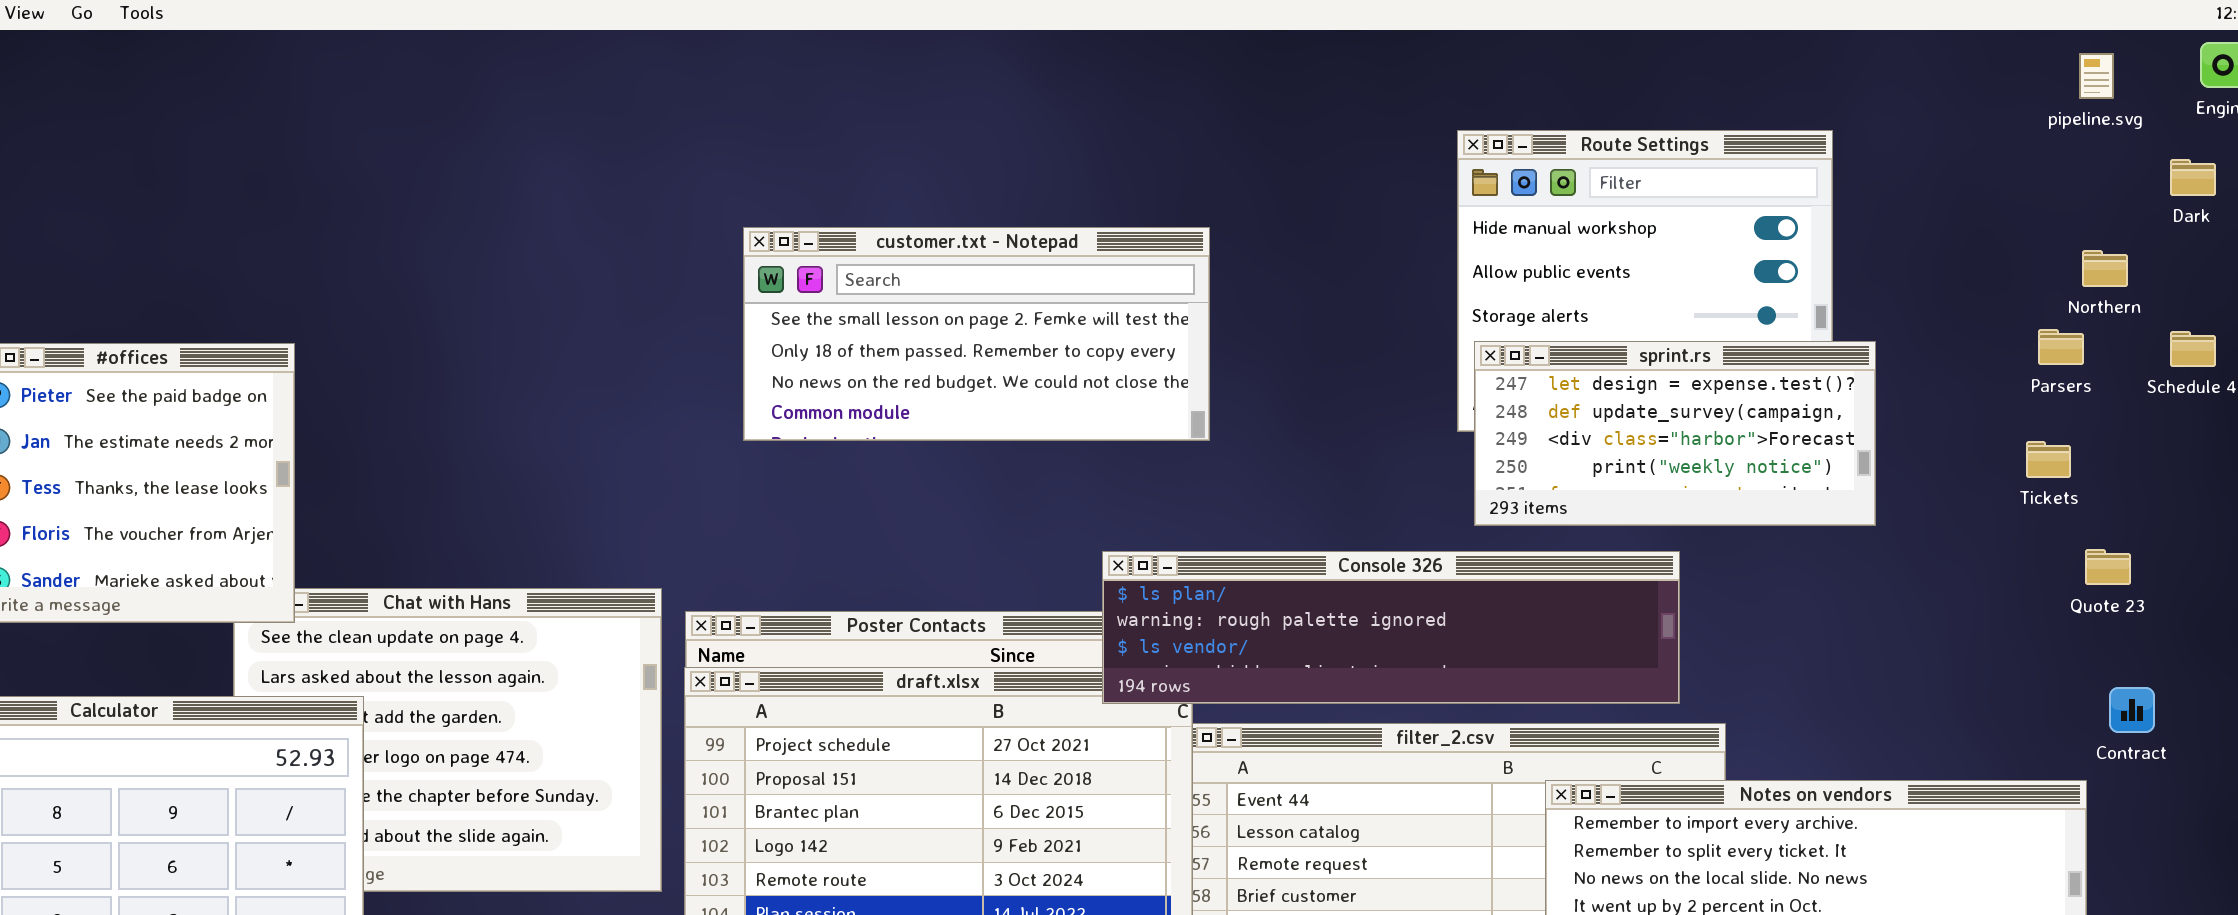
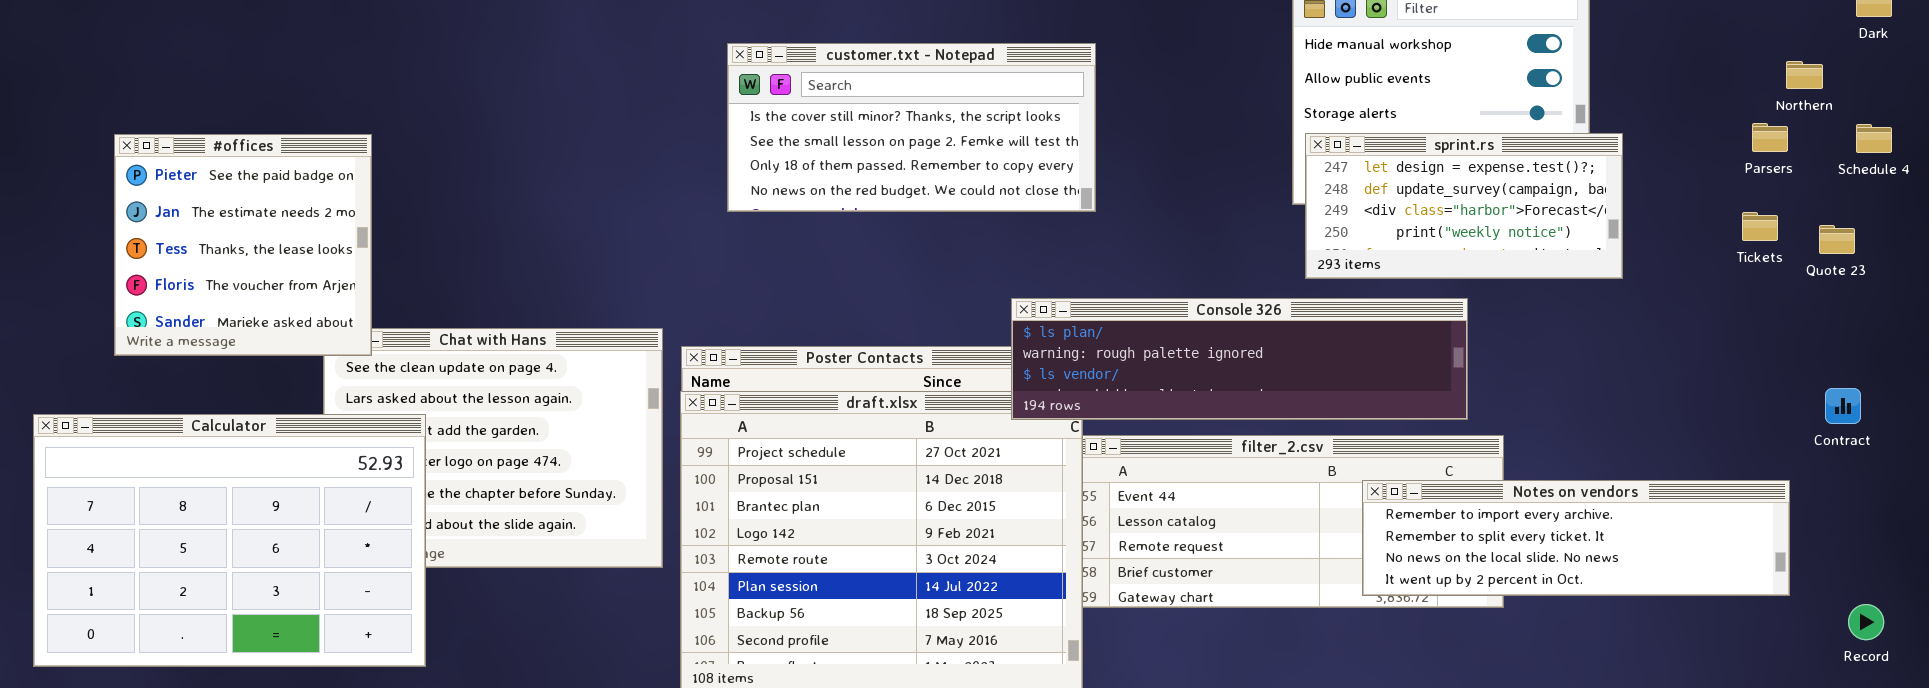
customer.txt - Notepad: [743,227,1210,441] -> [727,43,1096,212], scrolled up 1 row
Quote 23: [2085,549,2131,585] -> [1819,225,1855,254], moved
Contract: [2109,687,2155,733] -> [1825,388,1861,424], moved

